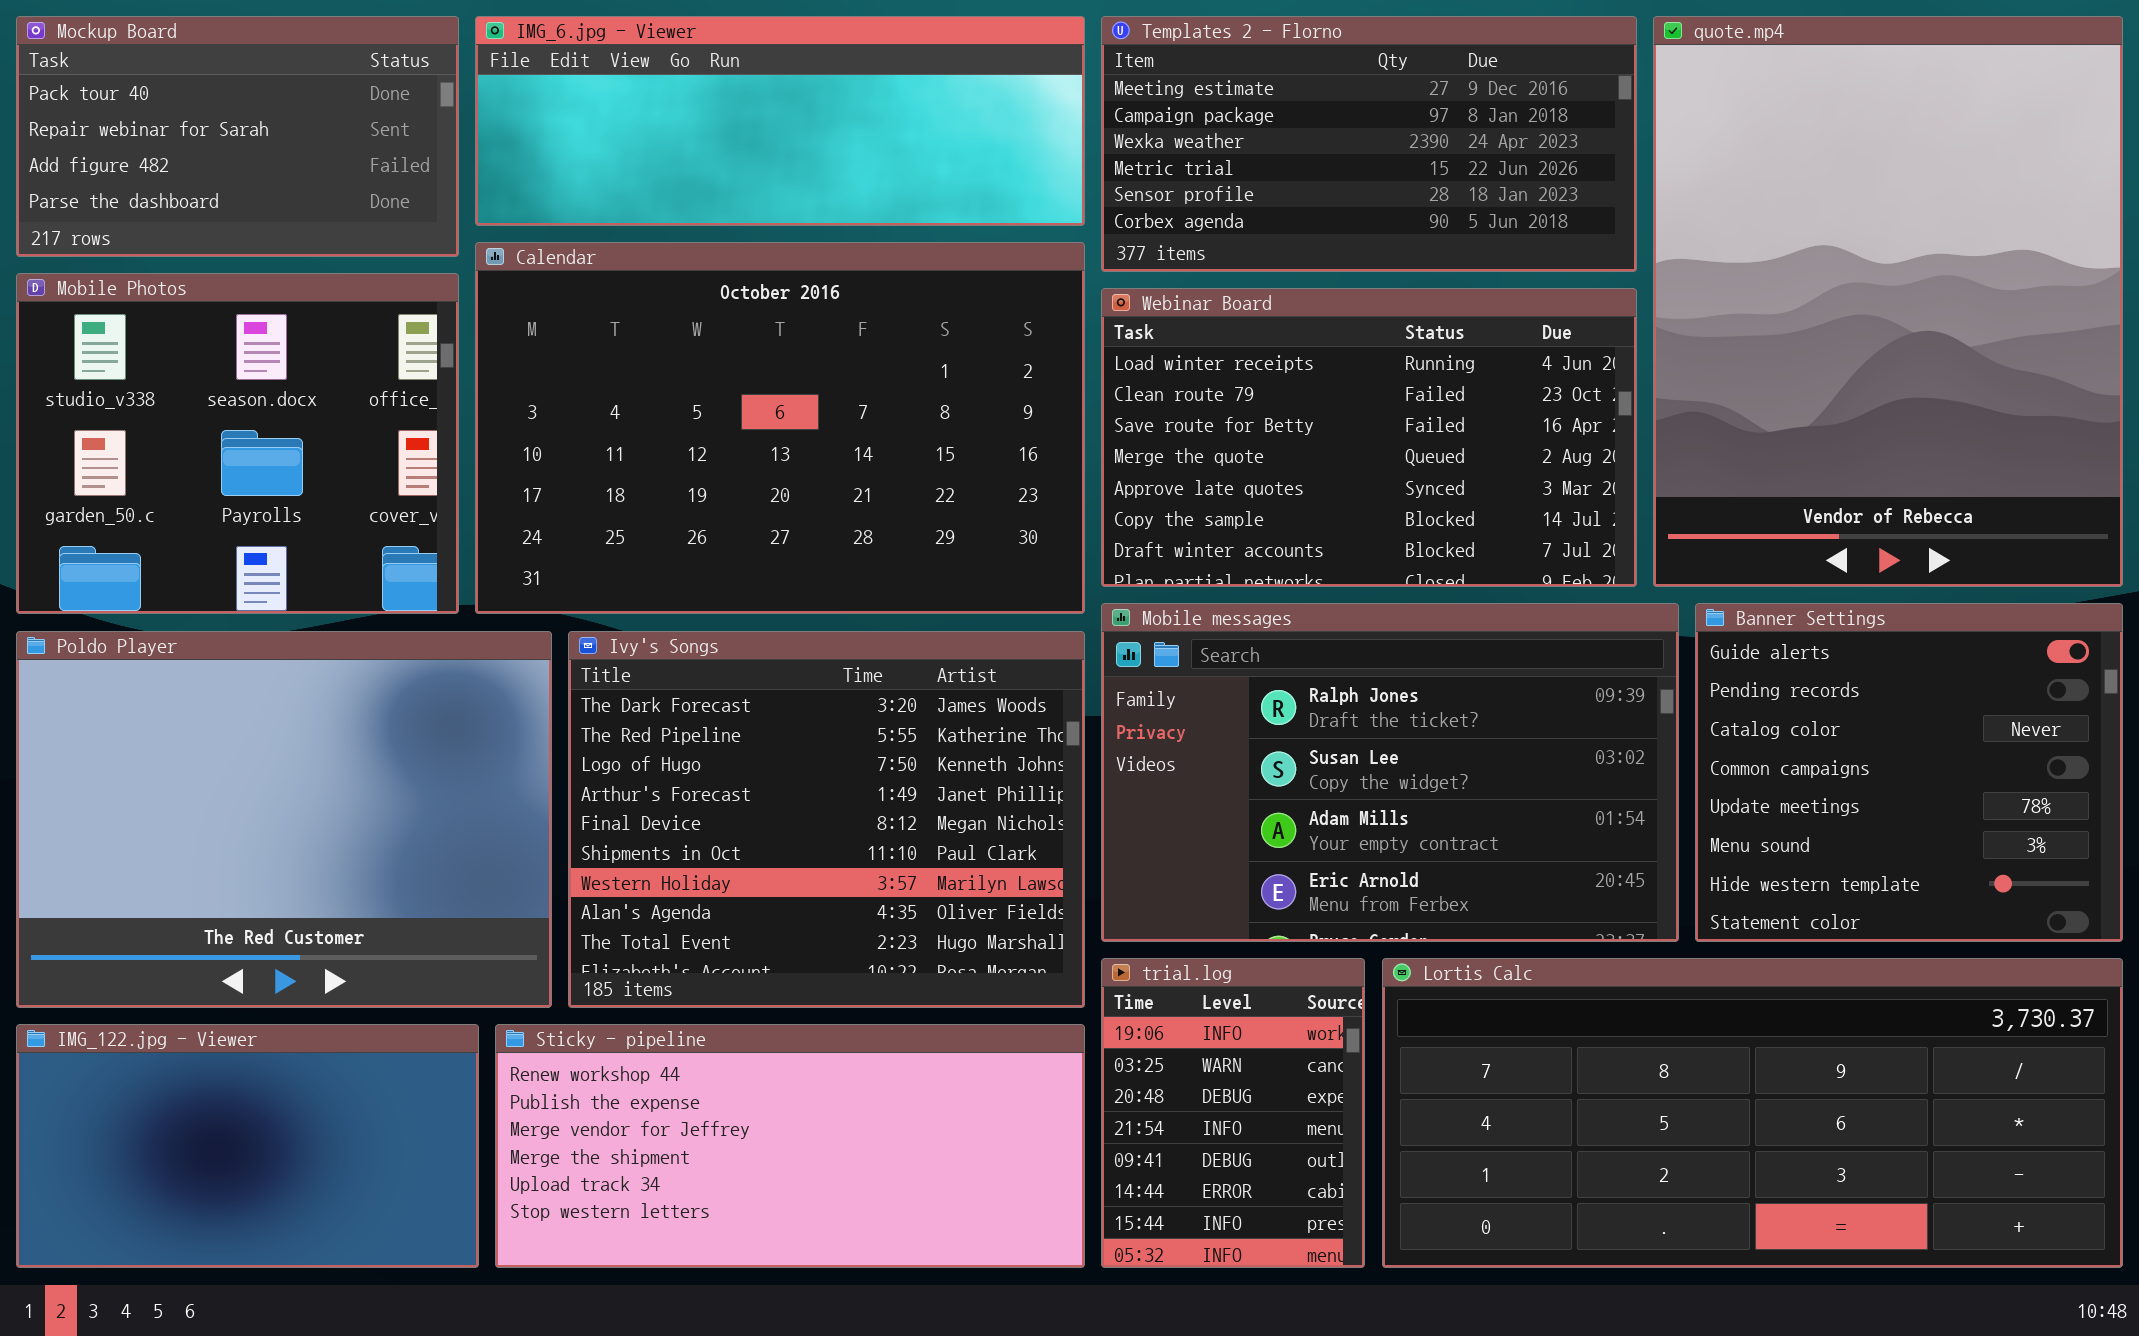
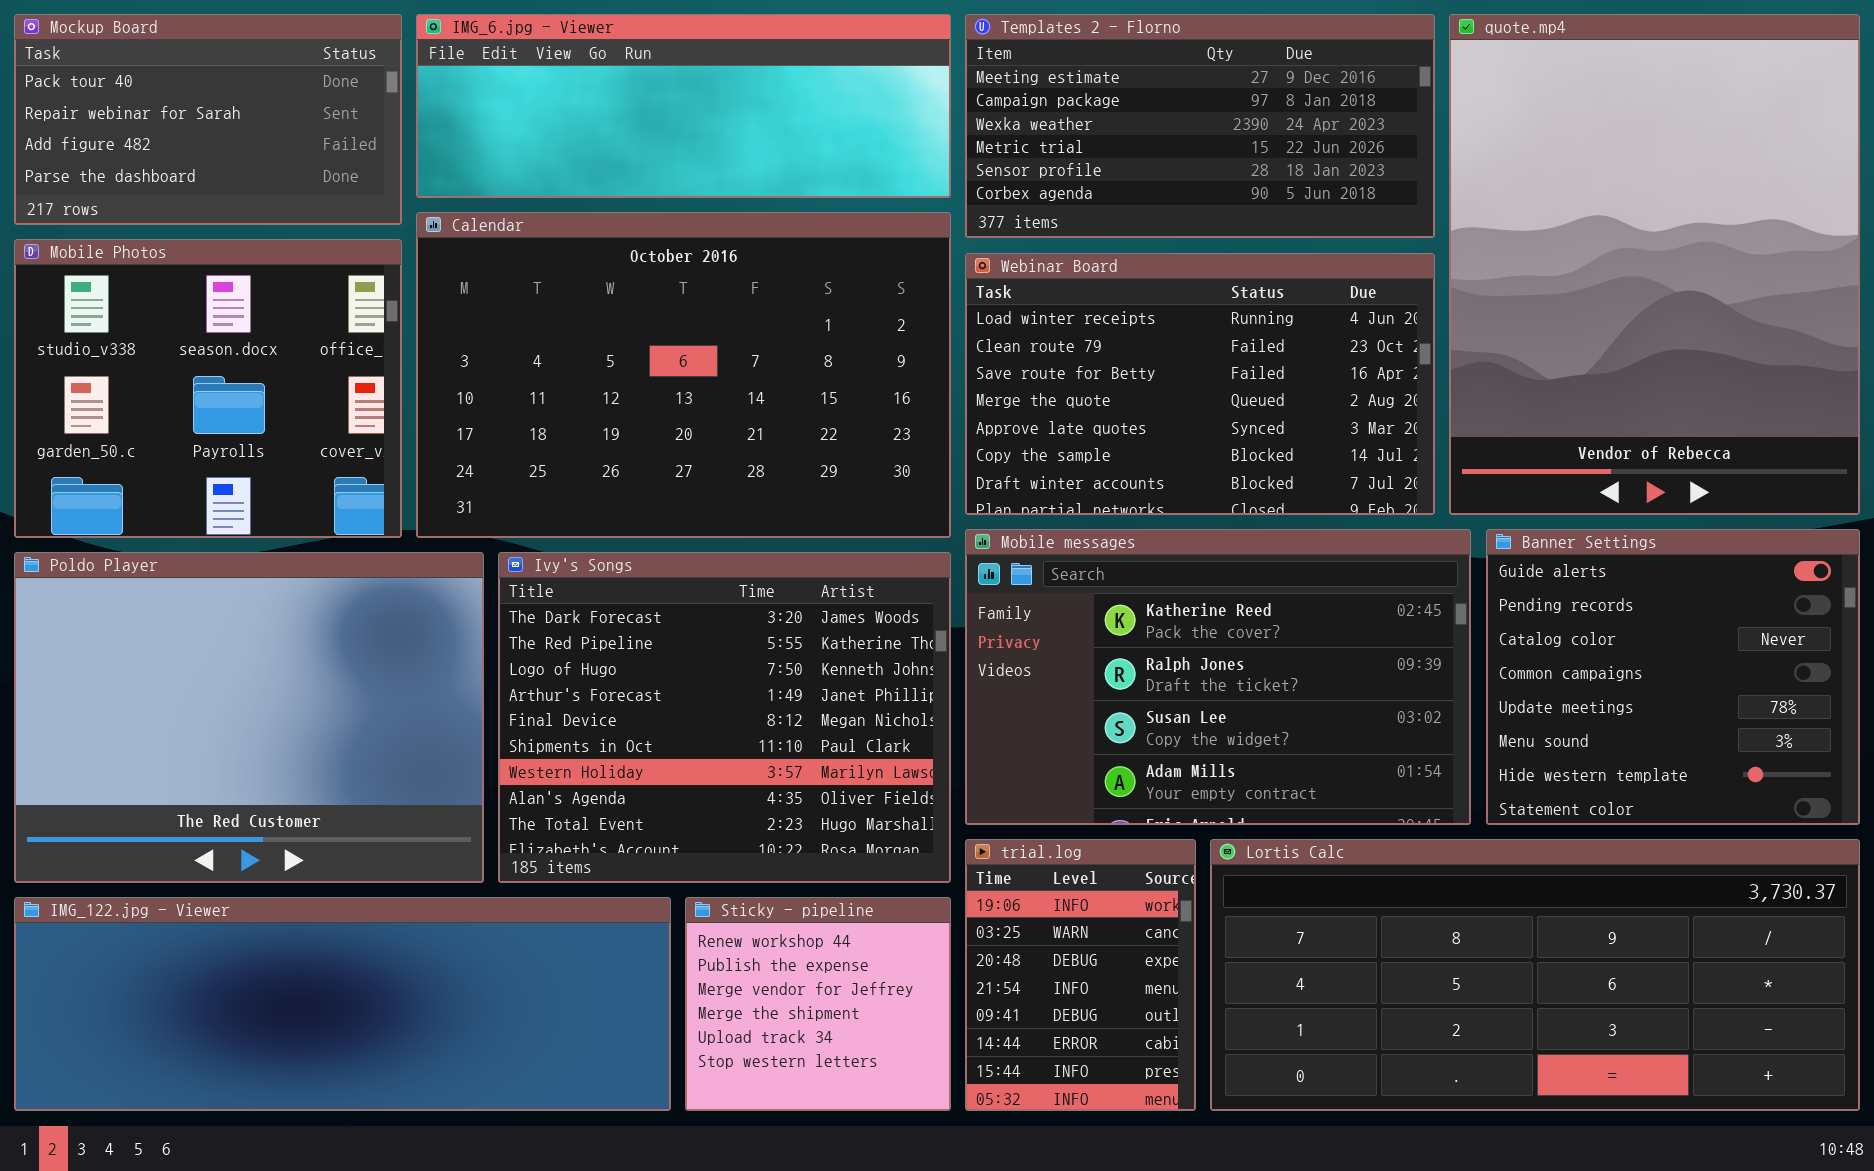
Mobile messages: [1101,603,1679,942] -> [965,529,1471,825], scrolled up 1 row
IMG_122.jpg - Viewer: [16,1024,479,1268] -> [14,897,671,1111], resized
Sticky - pipeline: [495,1024,1085,1268] -> [685,897,951,1111], resized

